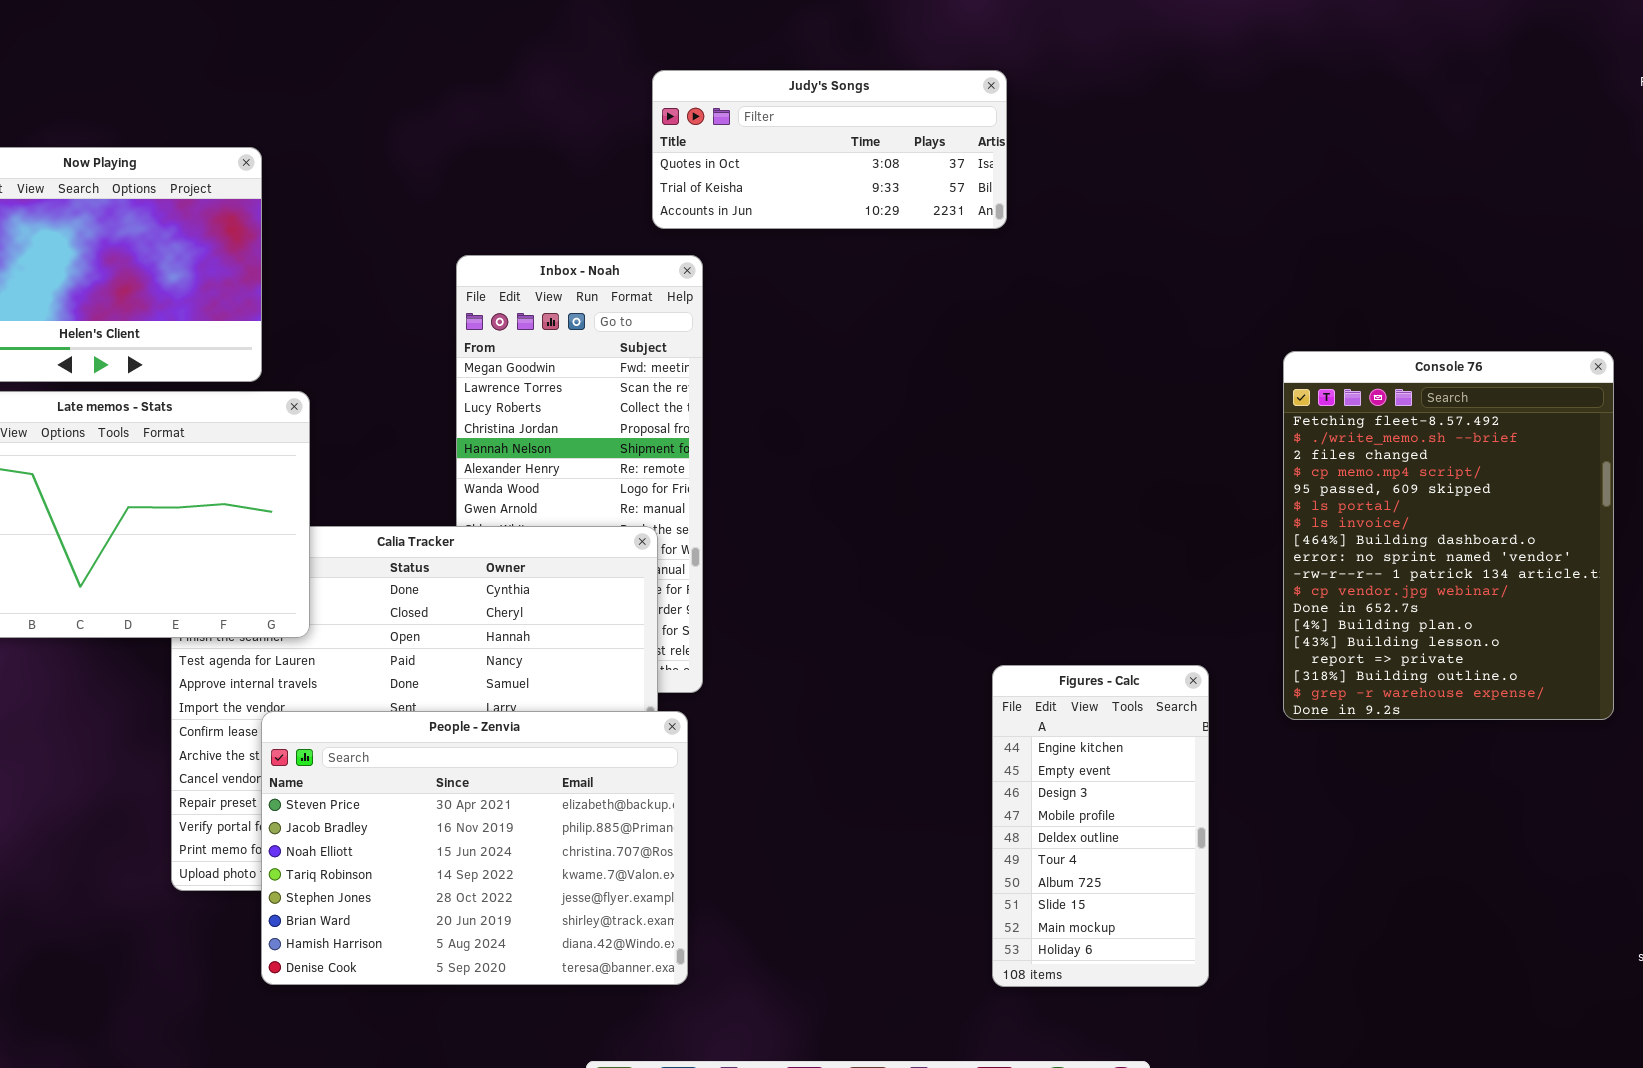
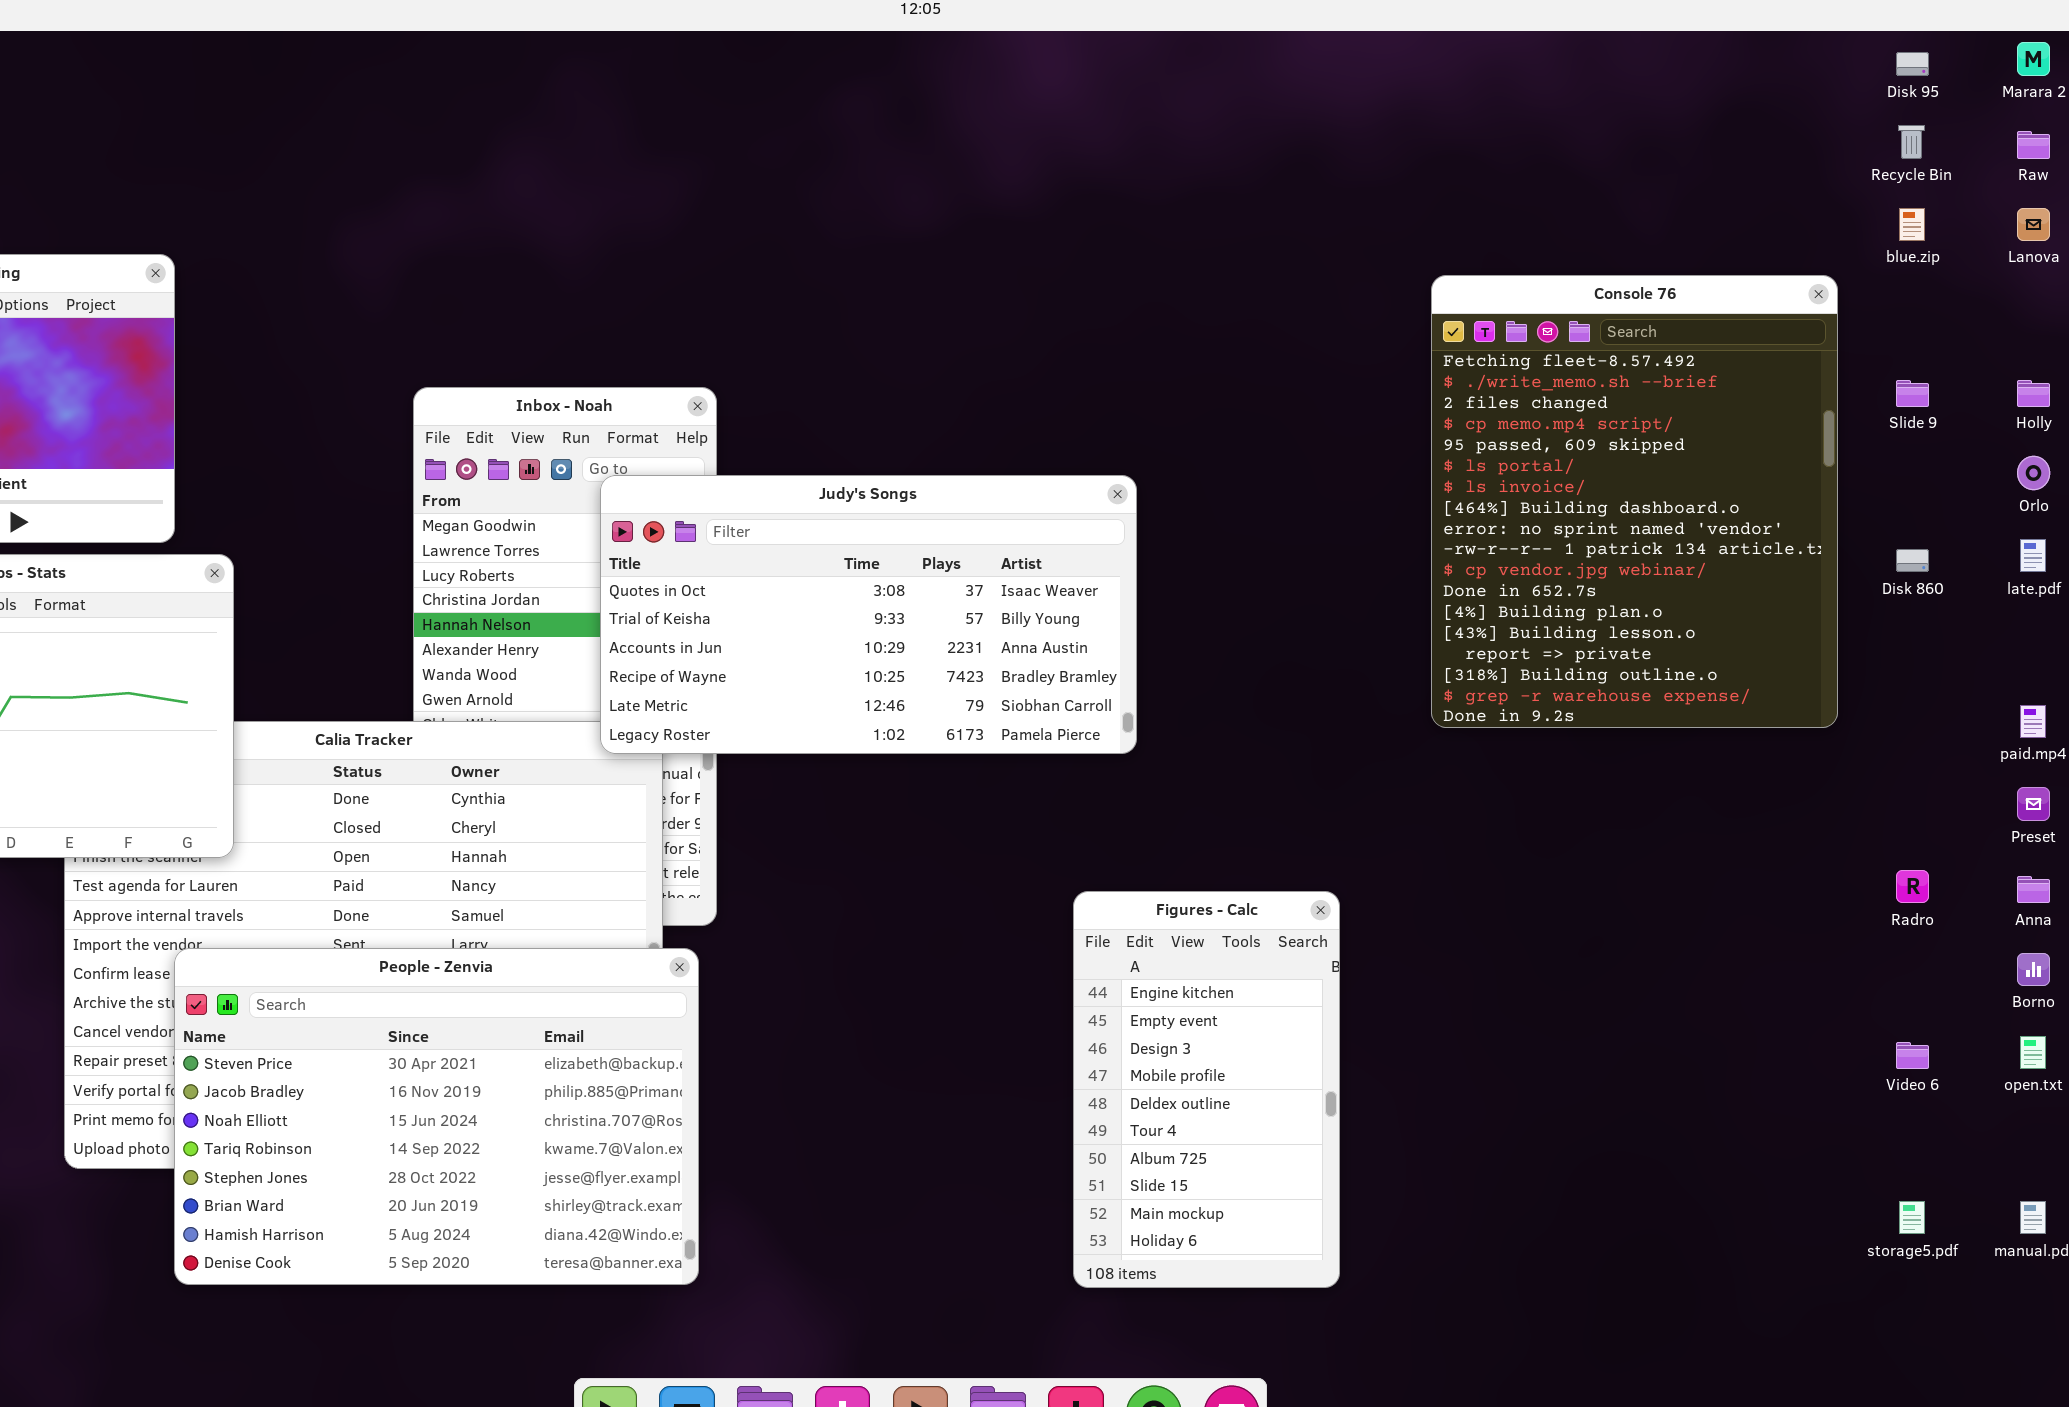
Judy's Songs: [652,70,1007,229] -> [600,475,1137,754], moved, resized
Console 76: [1283,351,1614,720] -> [1431,275,1838,728], moved

